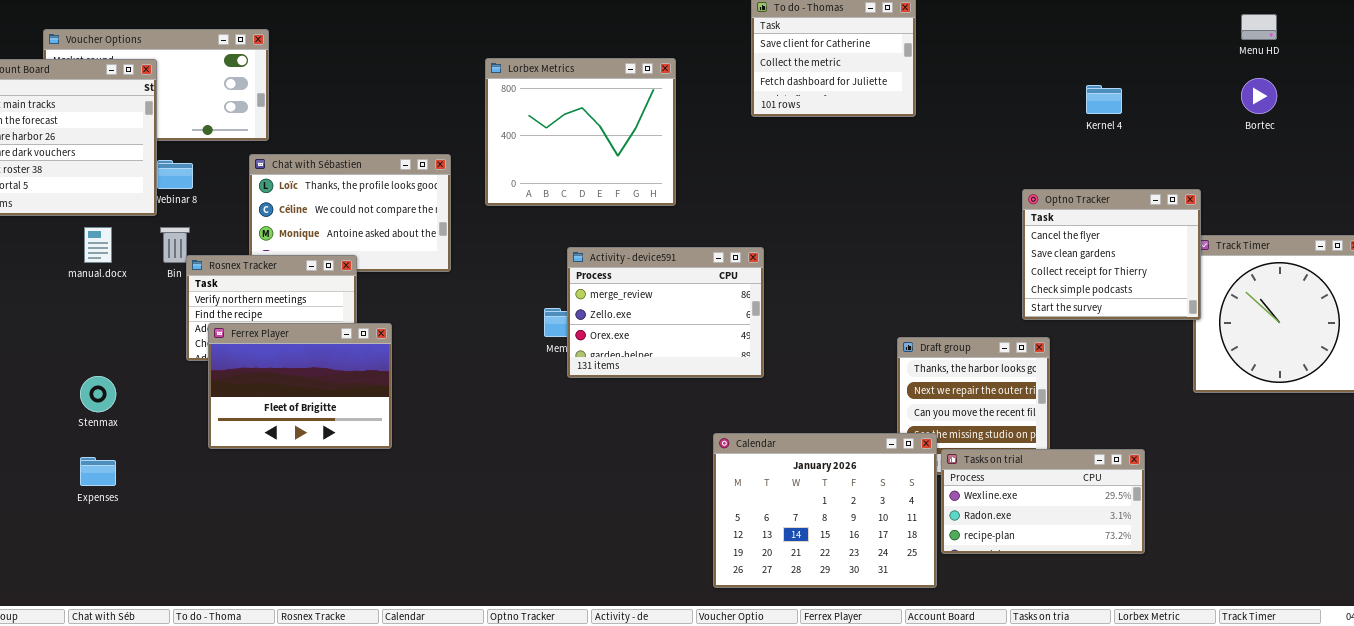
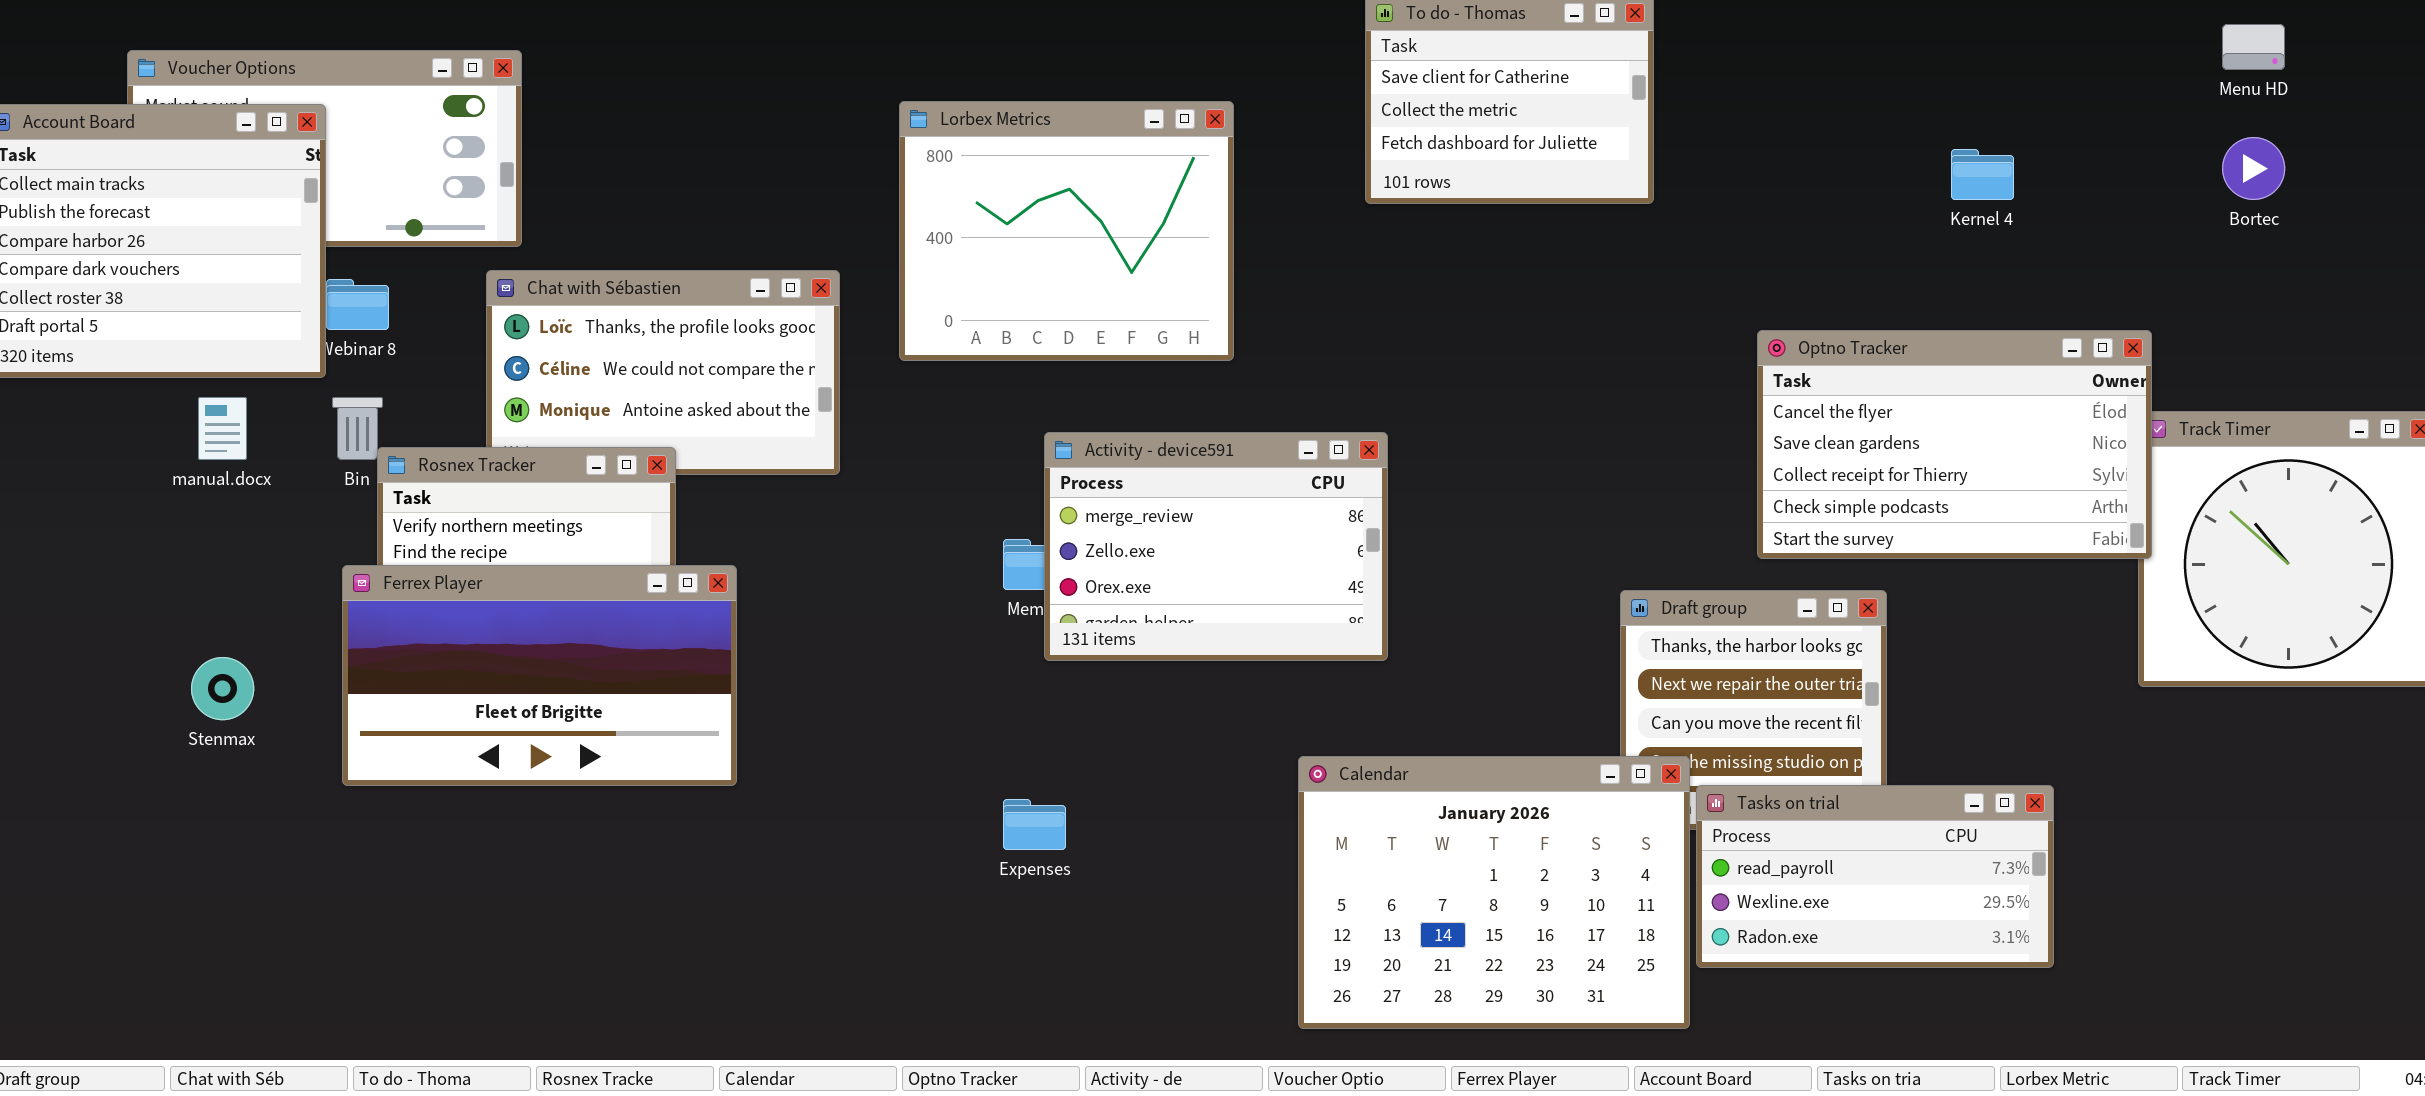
Optno Tracker: [1022,189,1201,320] -> [1757,330,2152,559], resized
Ferrex Player: [208,323,392,449] -> [342,565,737,786], resized
Tasks on trial: [941,449,1145,554] -> [1696,785,2054,968], scrolled up 1 row
Expenses: [80,457,116,486] -> [1003,799,1066,850], moved

